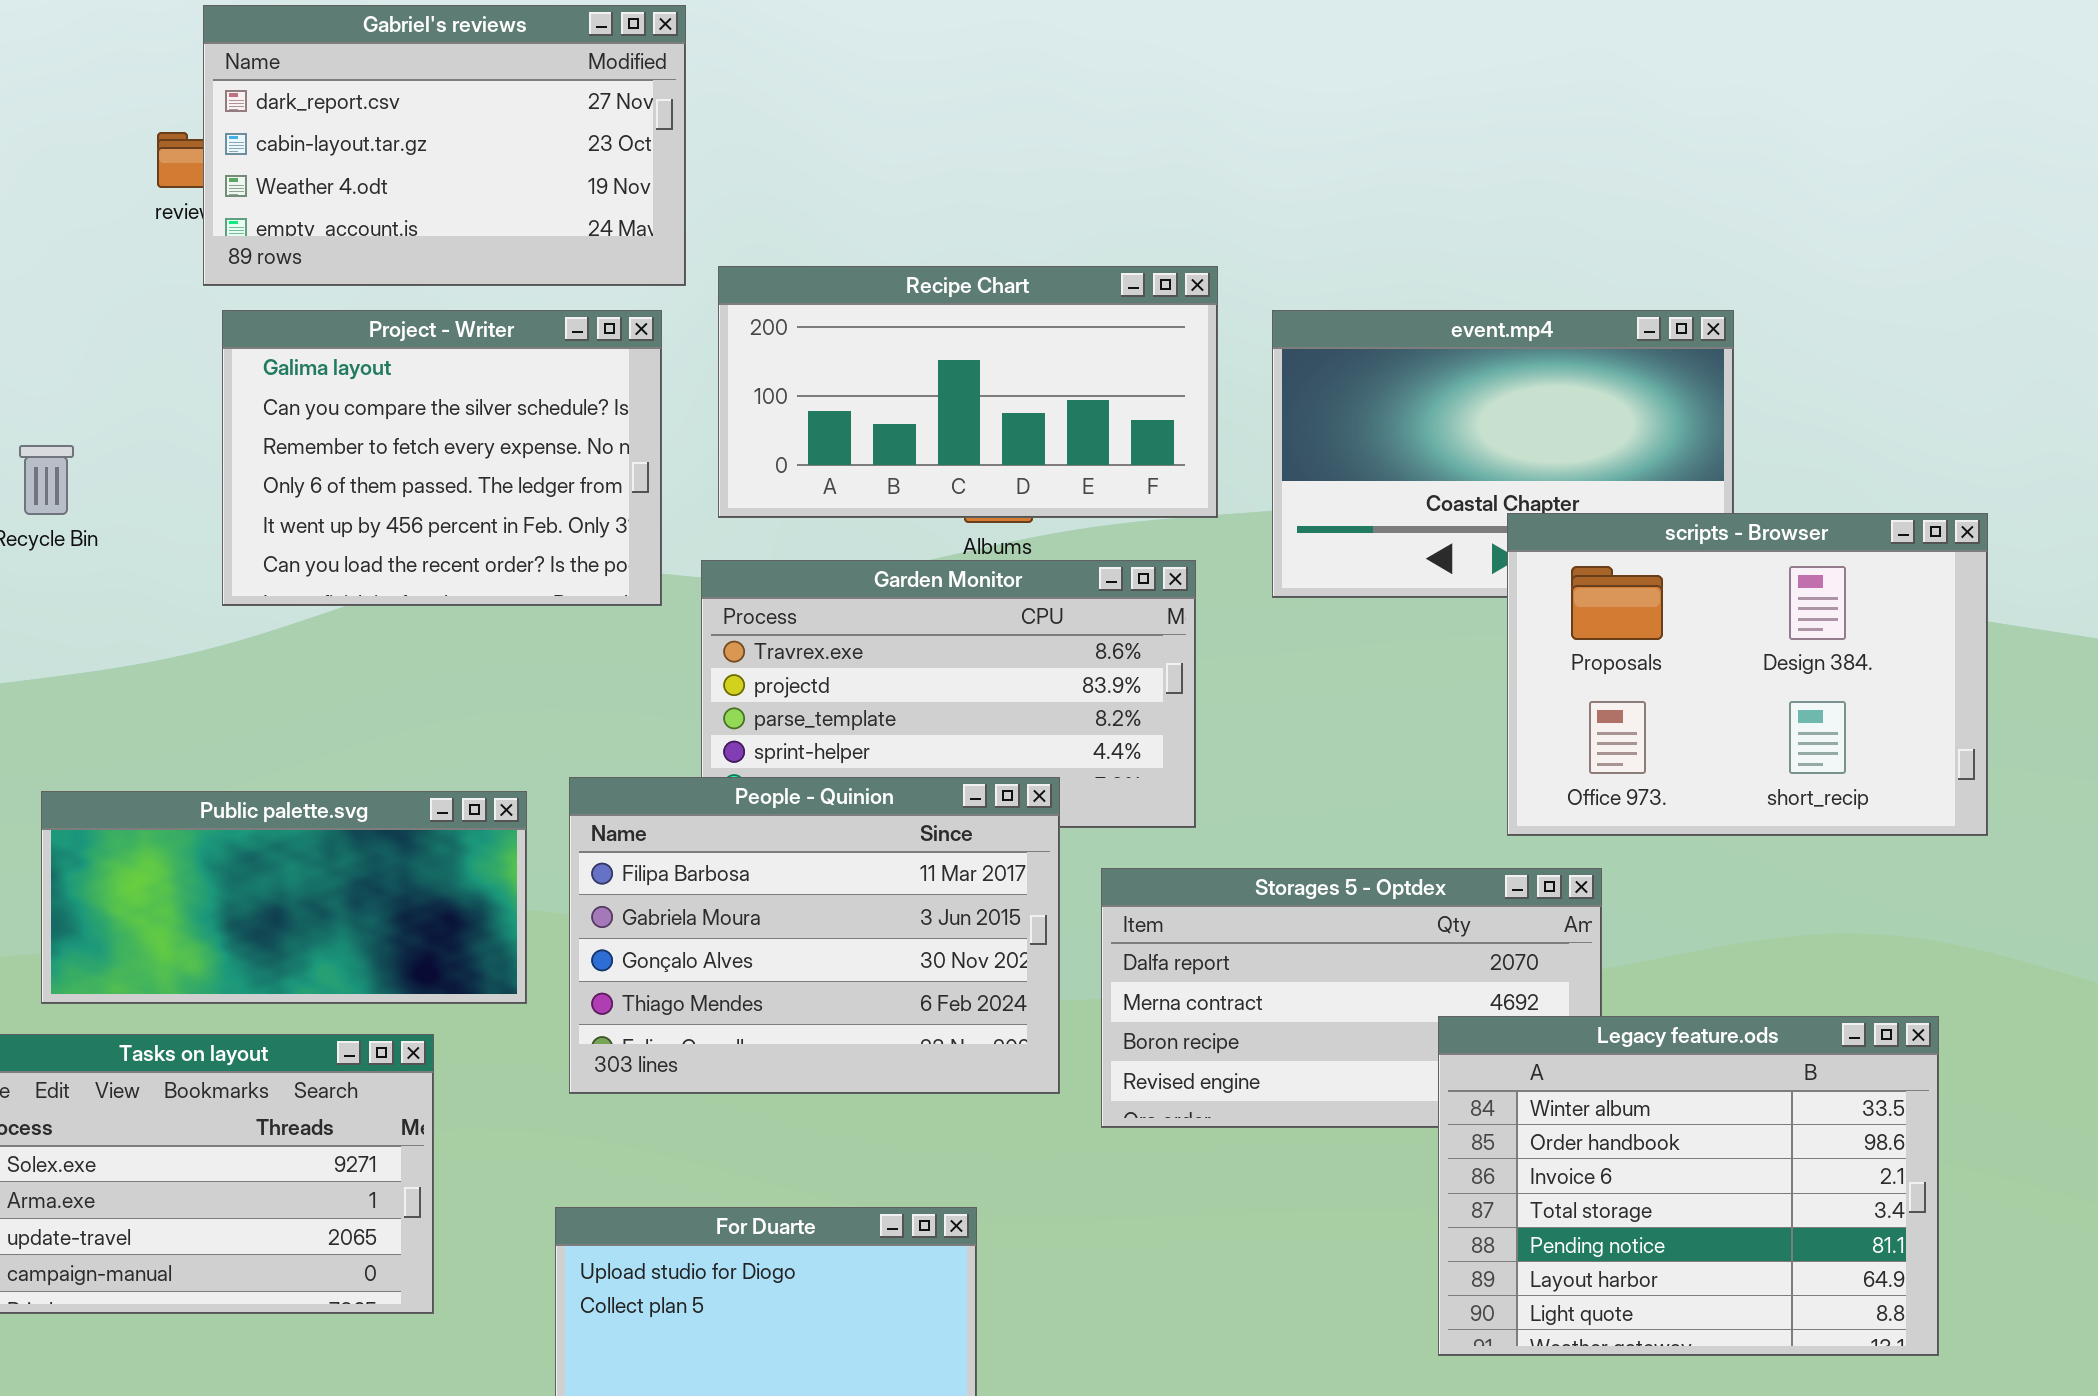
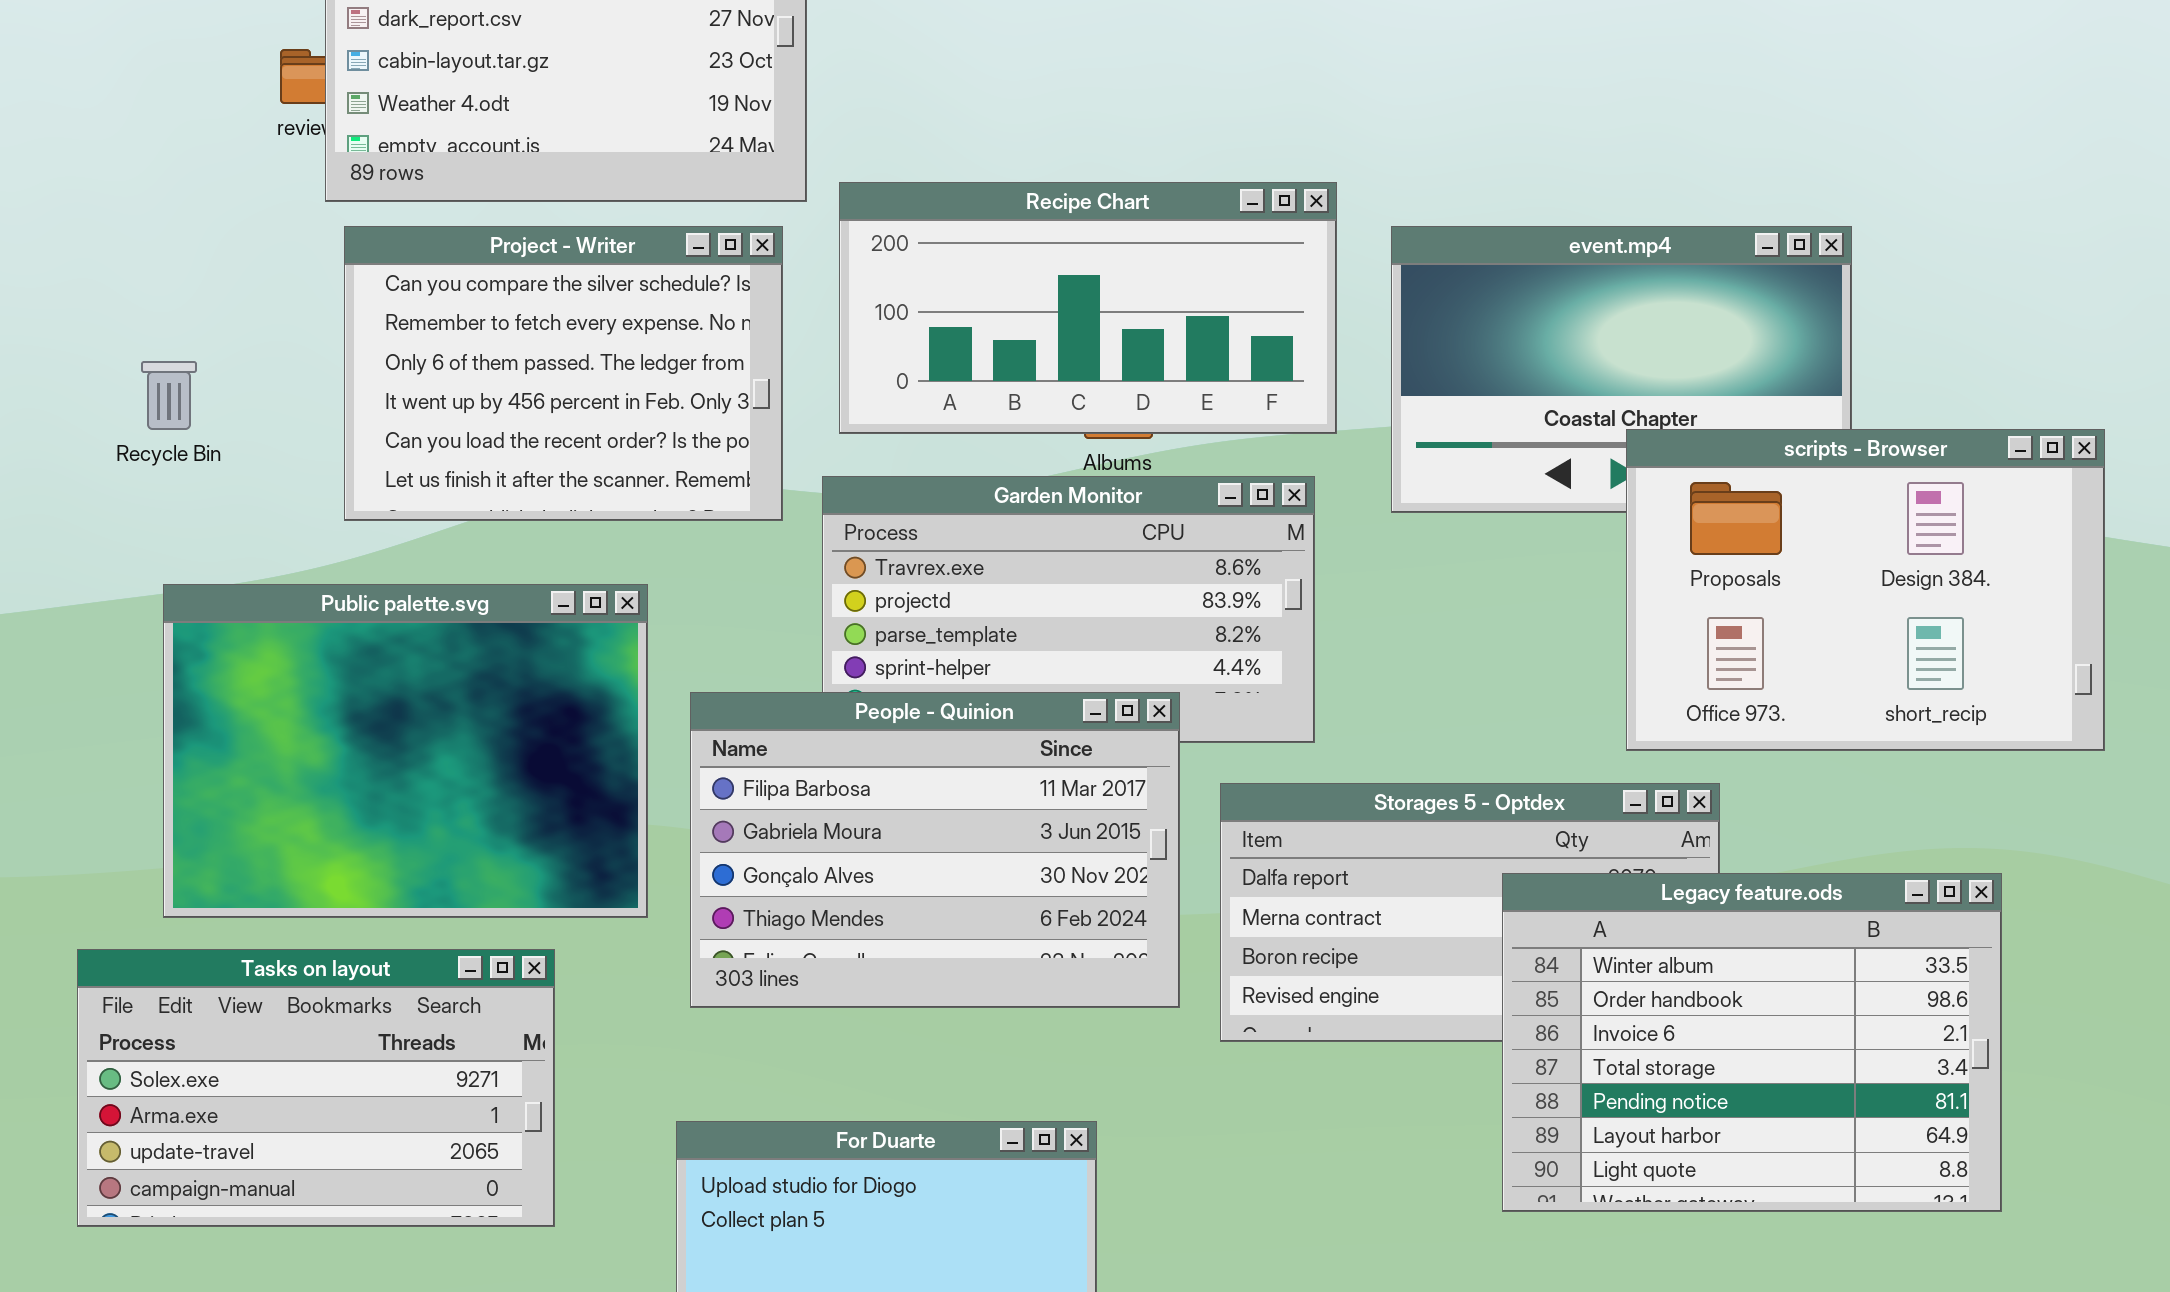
Project - Writer: [222,310,662,606] -> [344,226,783,521], scrolled down 1 row
Public palette.svg: [41,791,527,1004] -> [163,584,648,918], resized
Legacy feature.ods: [1438,1016,1939,1356] -> [1502,873,2002,1212], moved

